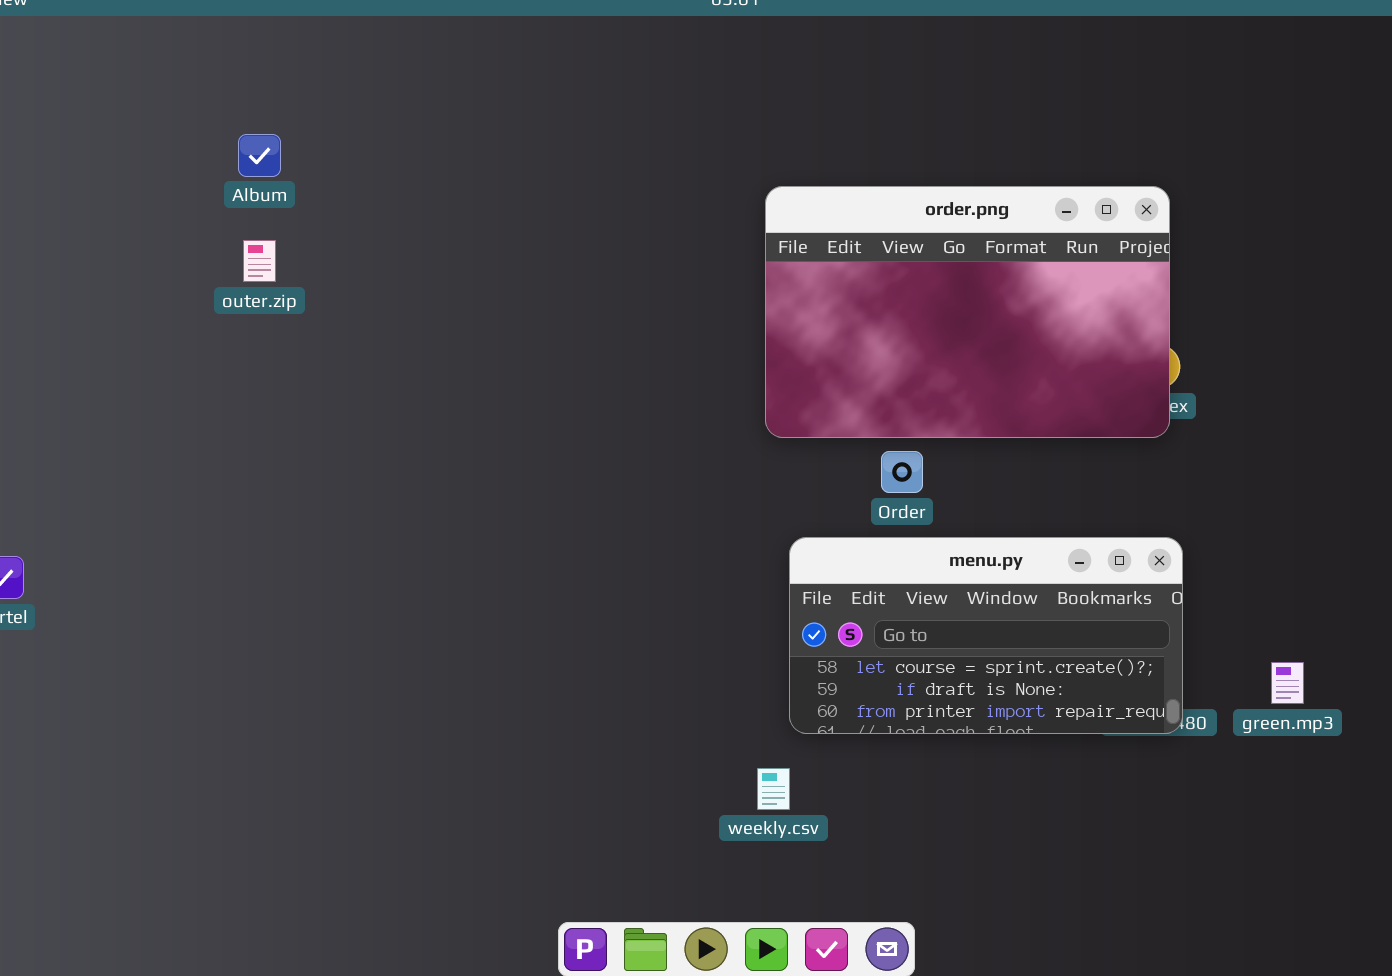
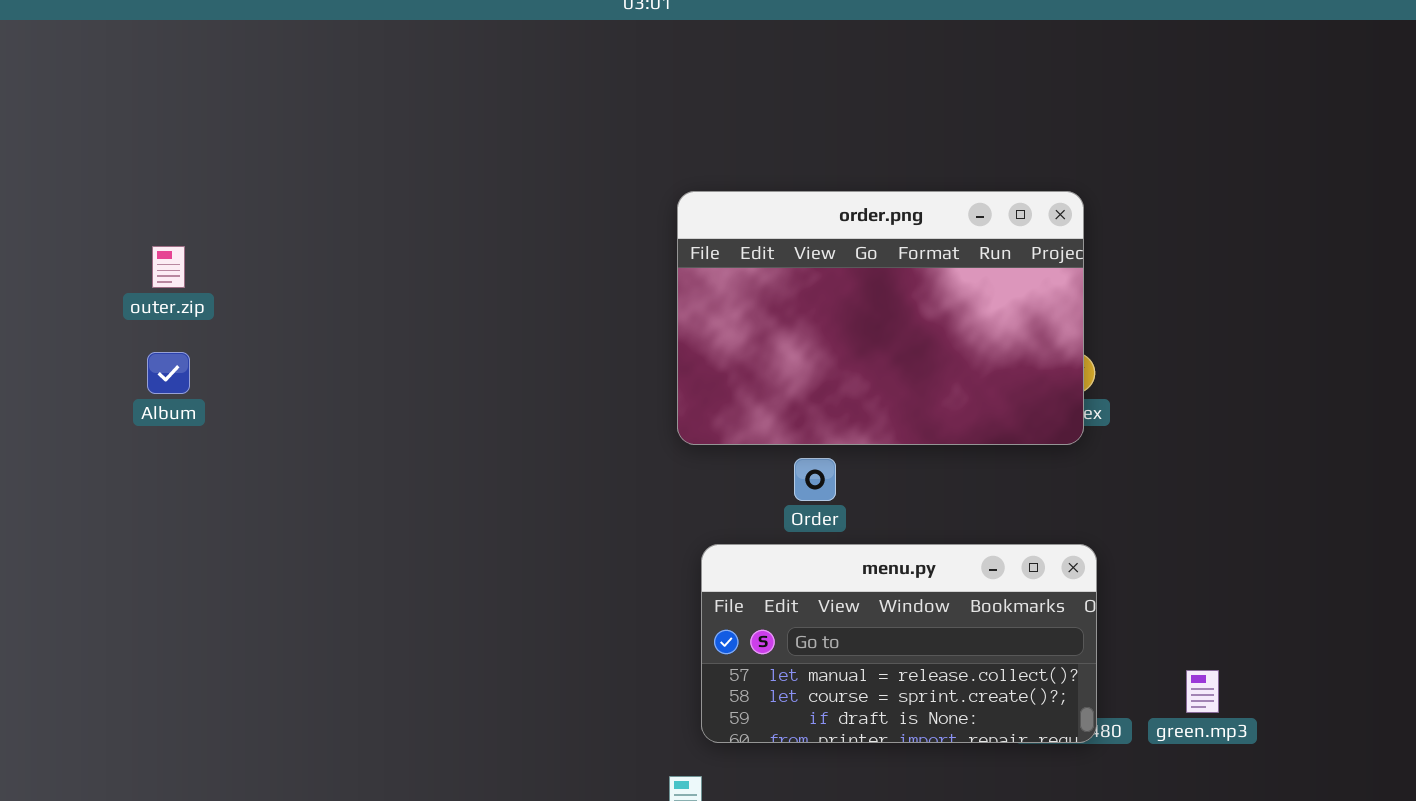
Album: [238,134,281,177] -> [147,352,190,394], moved
menu.py: [789,537,1183,734] -> [701,544,1097,743], scrolled up 1 row

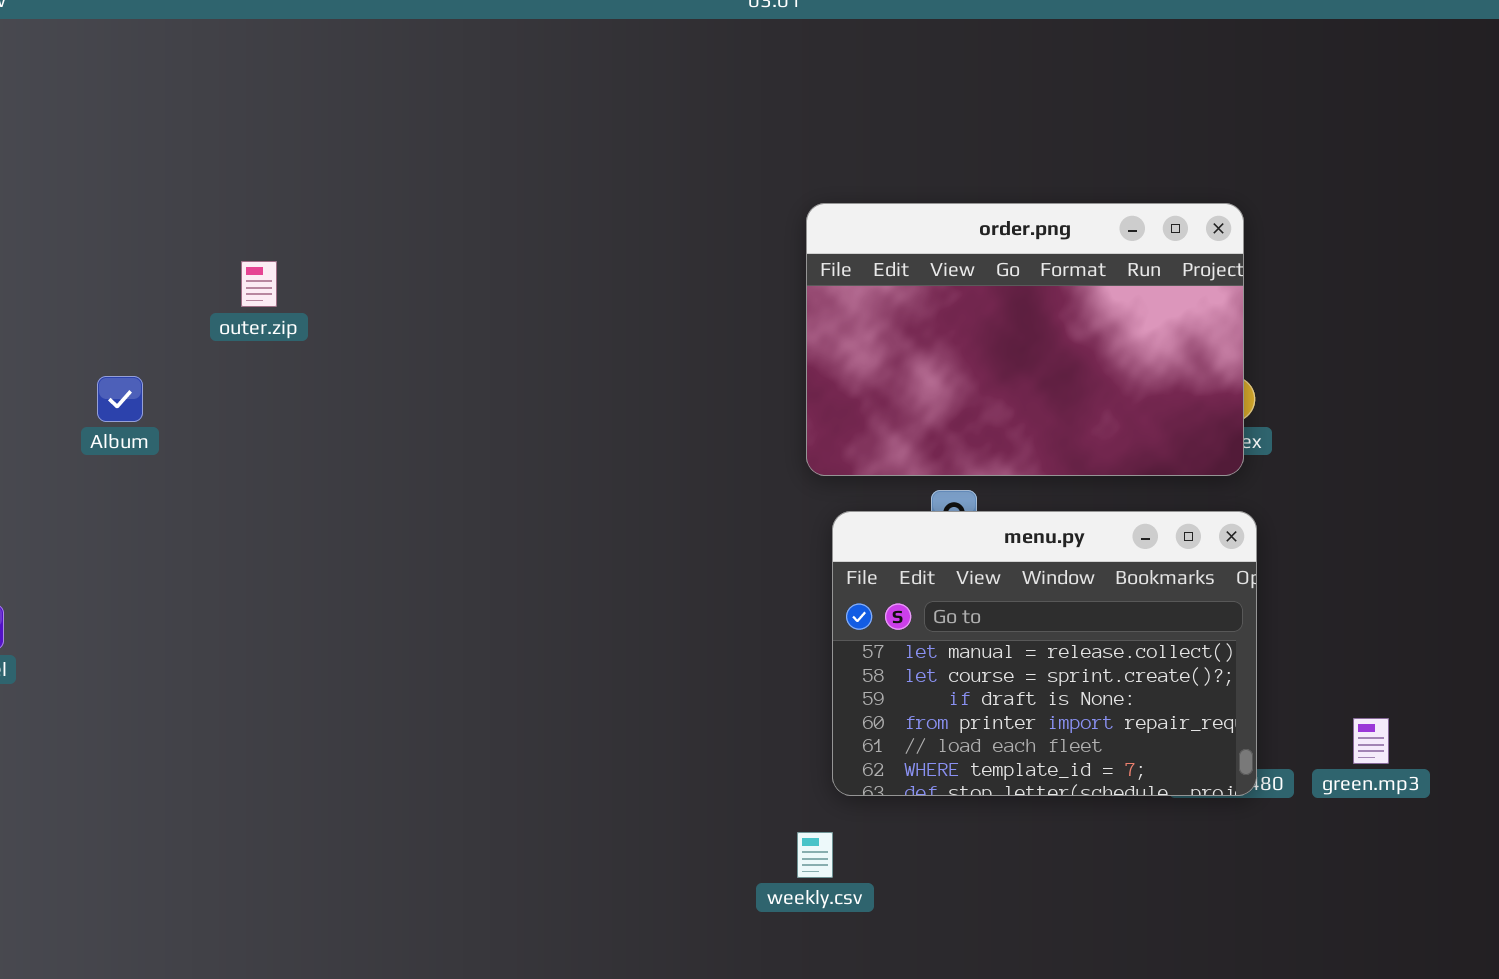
Album: [147,352,190,394] -> [97,376,143,422], moved
menu.py: [701,544,1097,743] -> [832,511,1257,796], resized

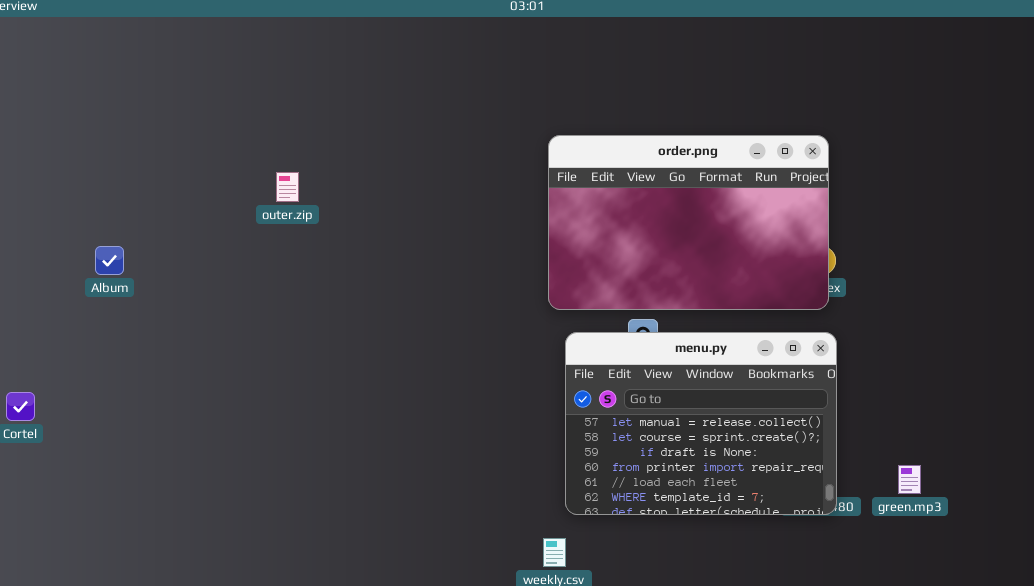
outer.zip: [241,261,277,307] -> [276,172,299,202], moved

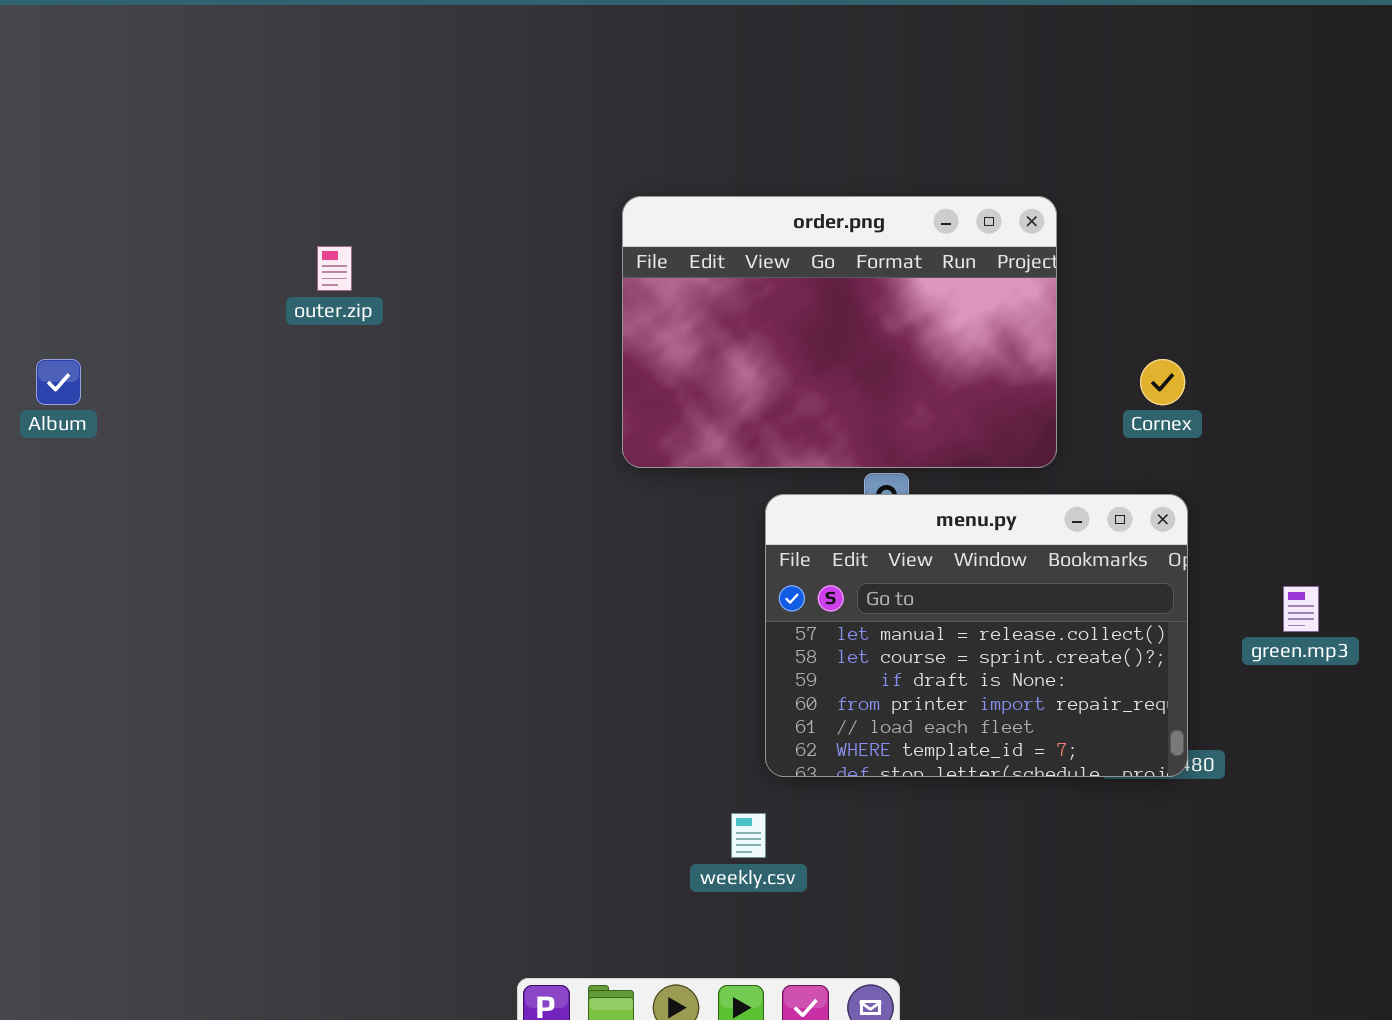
order.png: [548,135,829,310] -> [622,196,1057,468], moved
green.mp3: [898,465,921,494] -> [1283,586,1319,632], moved

